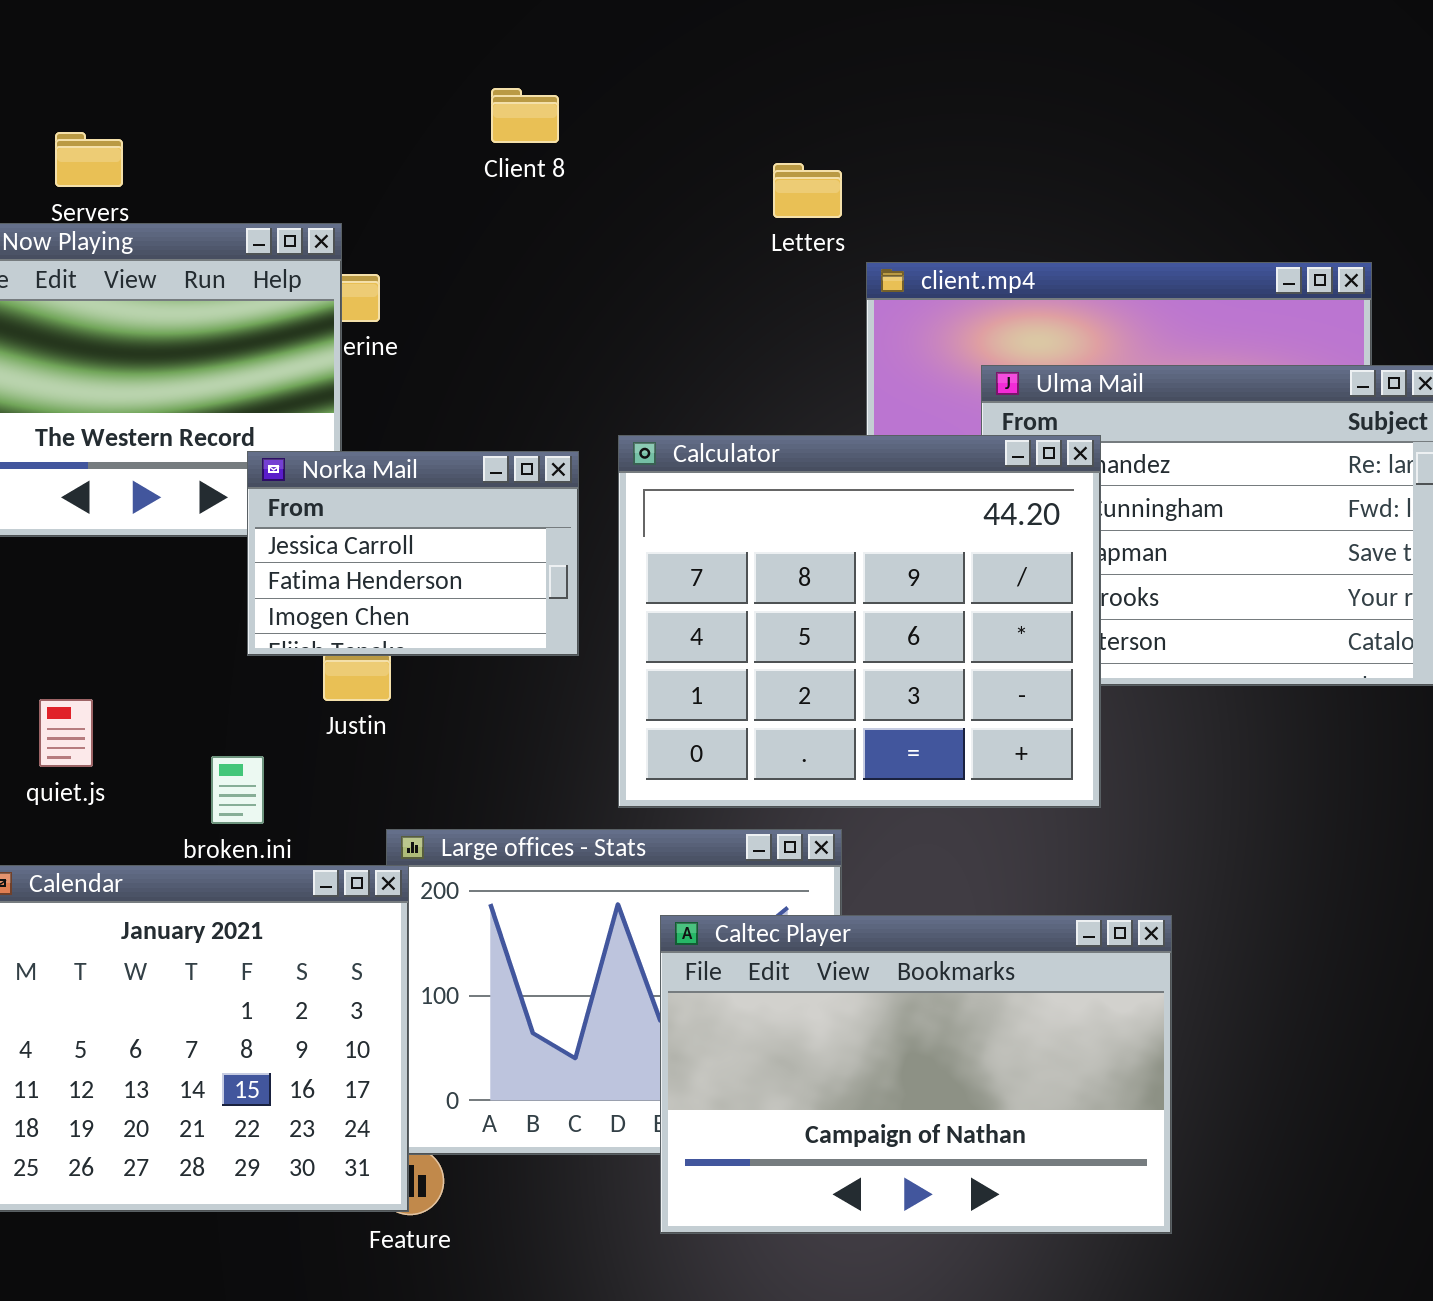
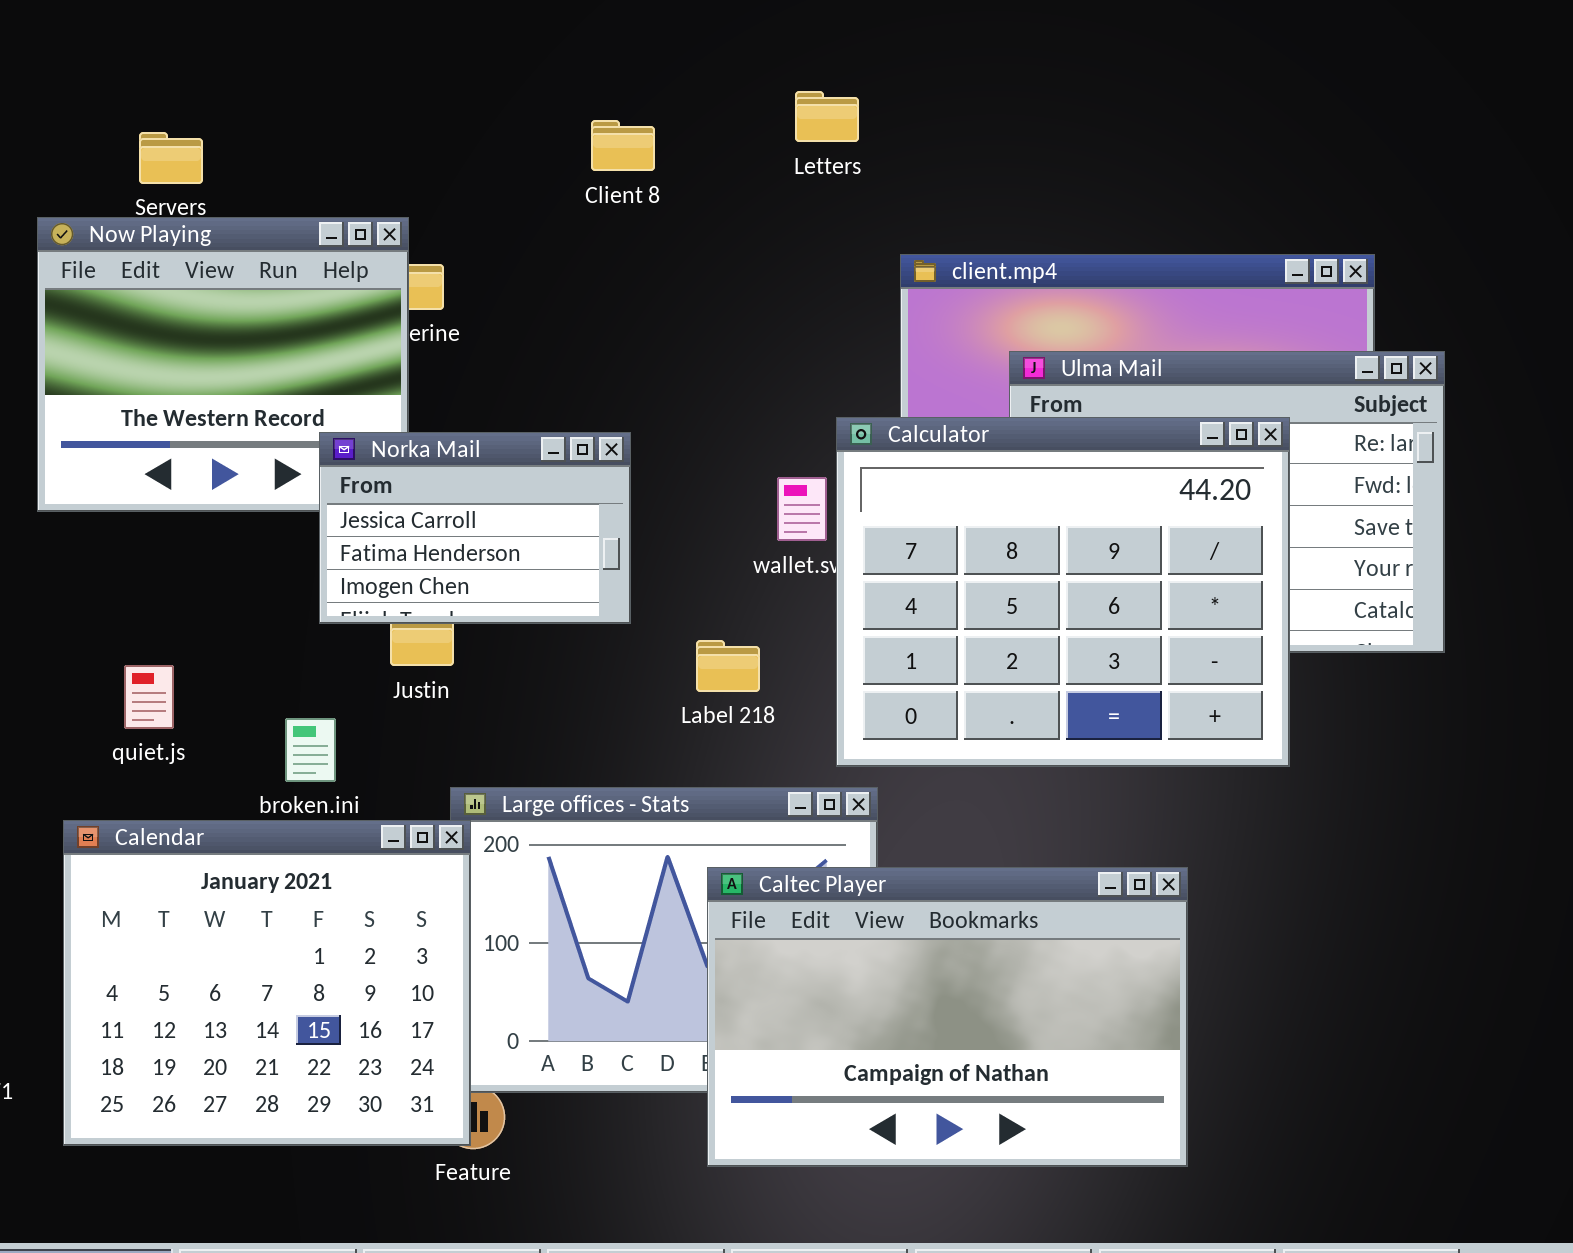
Client 8: [491,88,559,143] -> [591,120,655,171], moved
Letters: [773,163,842,218] -> [795,91,859,142], moved
Calculator: [618,435,1101,808] -> [836,417,1290,767], moved

